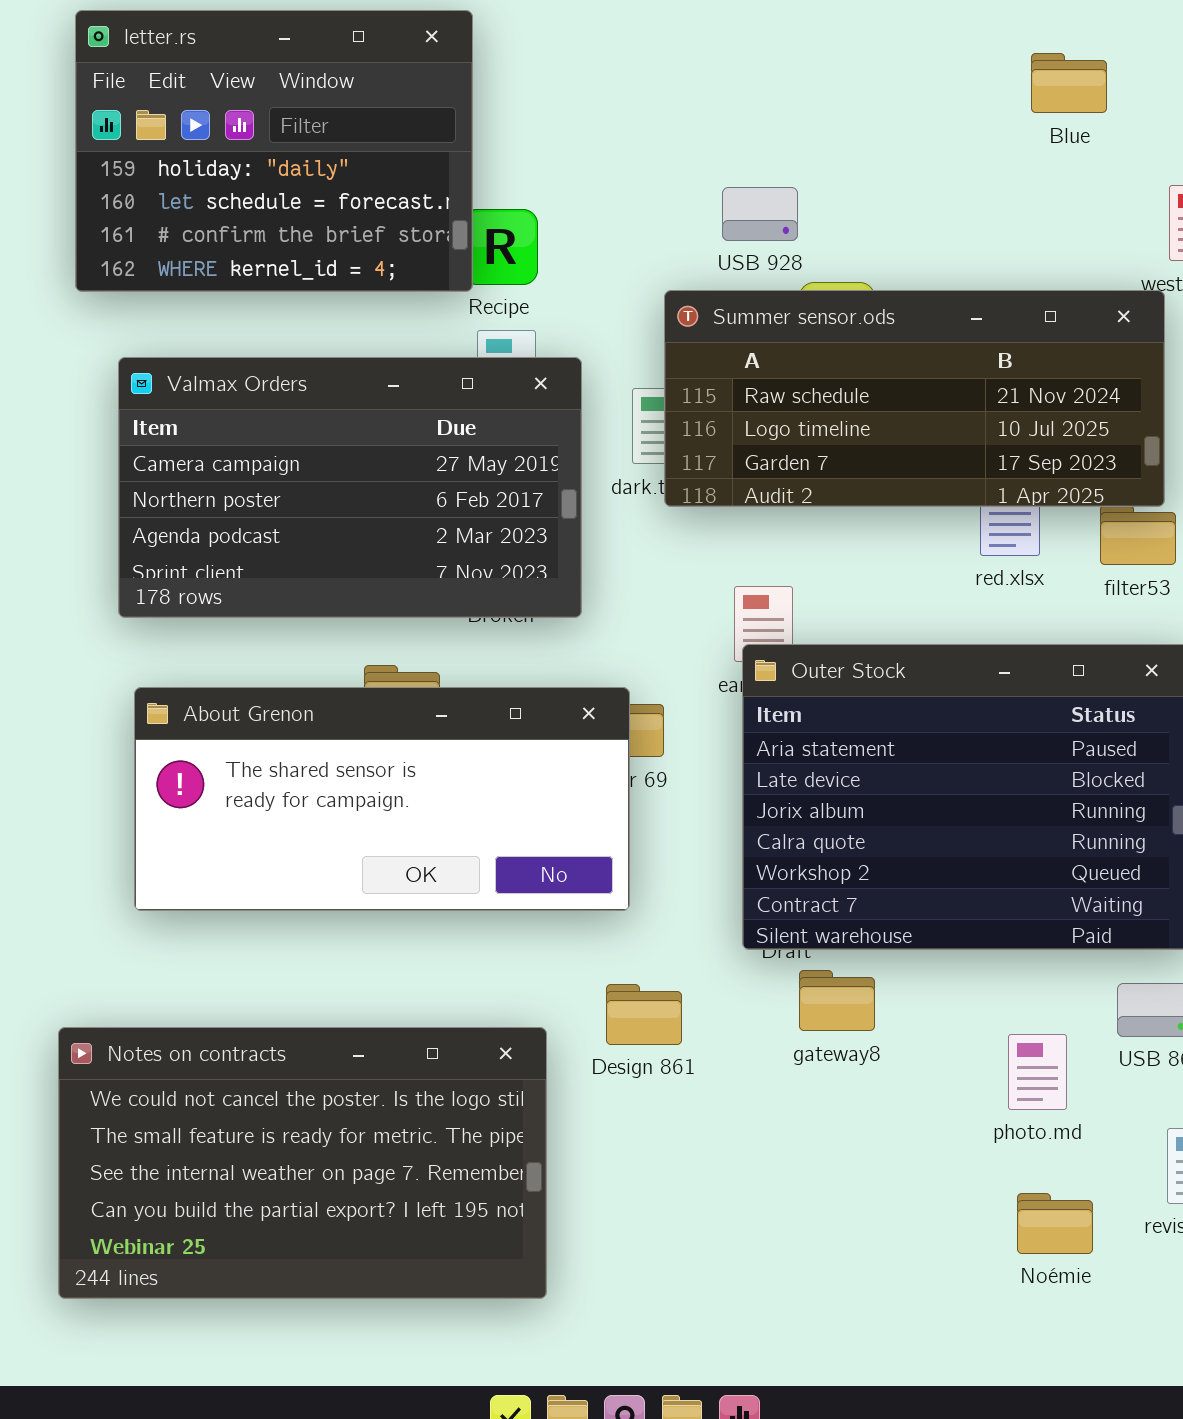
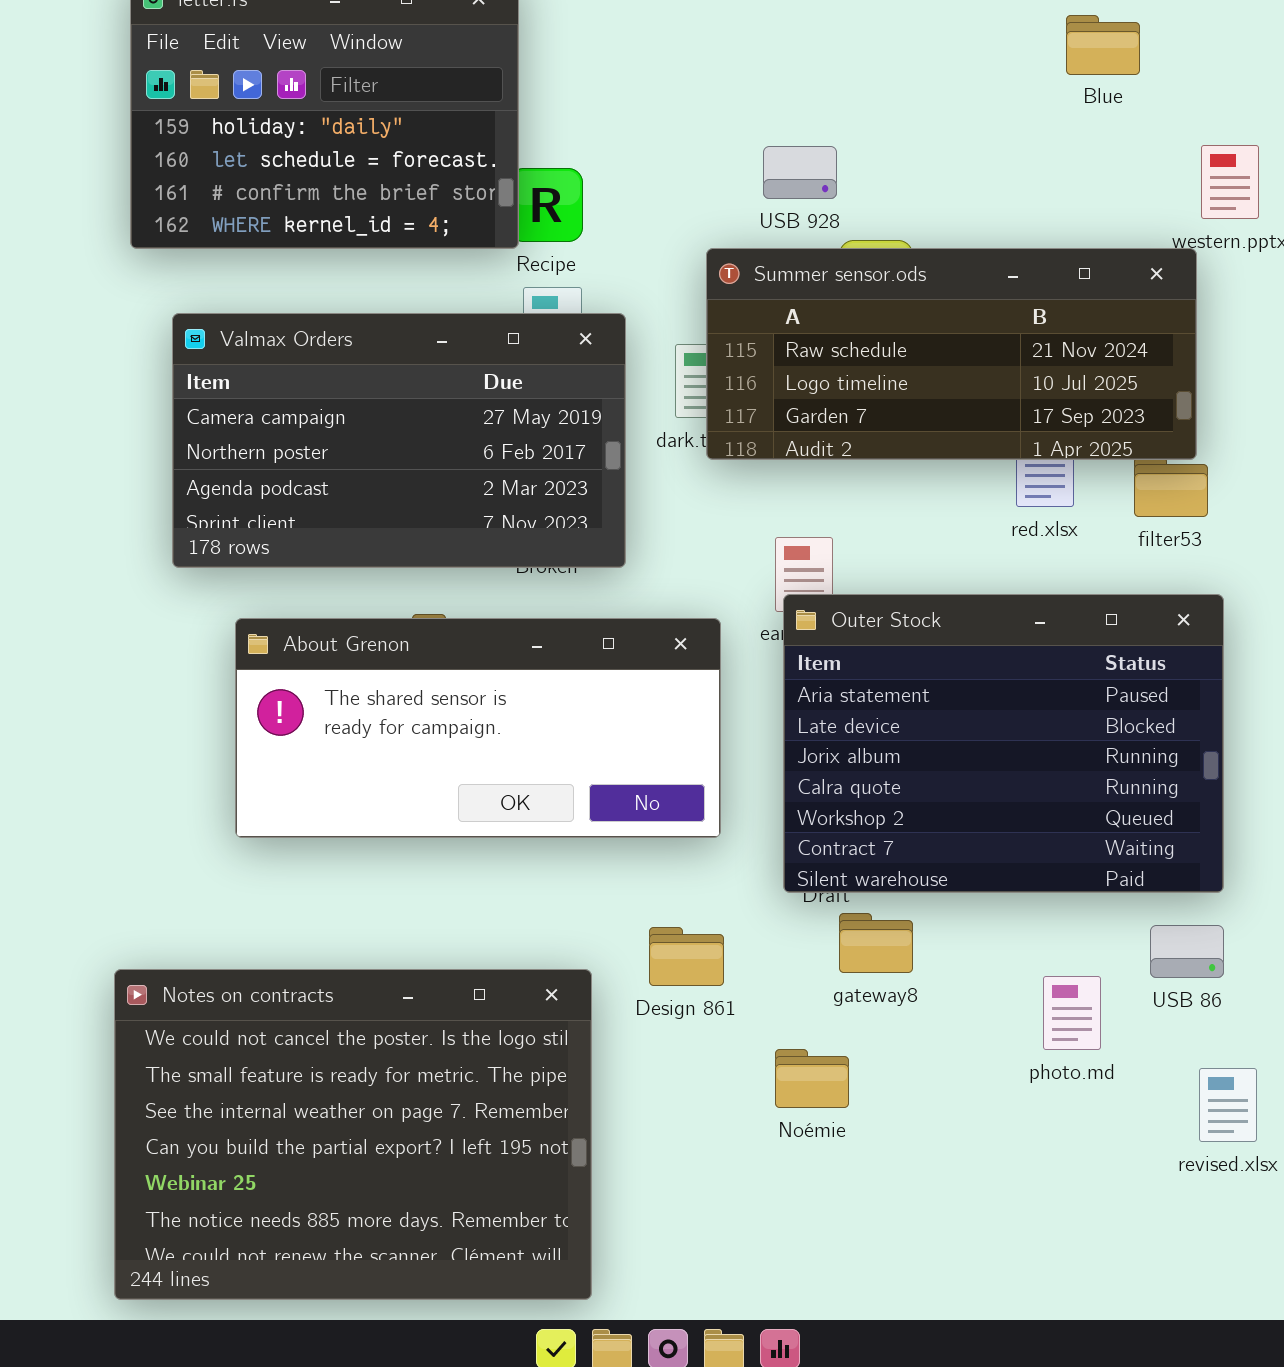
About Grenon: [134,687,630,911] -> [235,618,721,838], moved
Notes on contracts: [58,1027,547,1299] -> [114,969,592,1300], resized
Noémie: [1017,1193,1093,1254] -> [775,1049,849,1108], moved

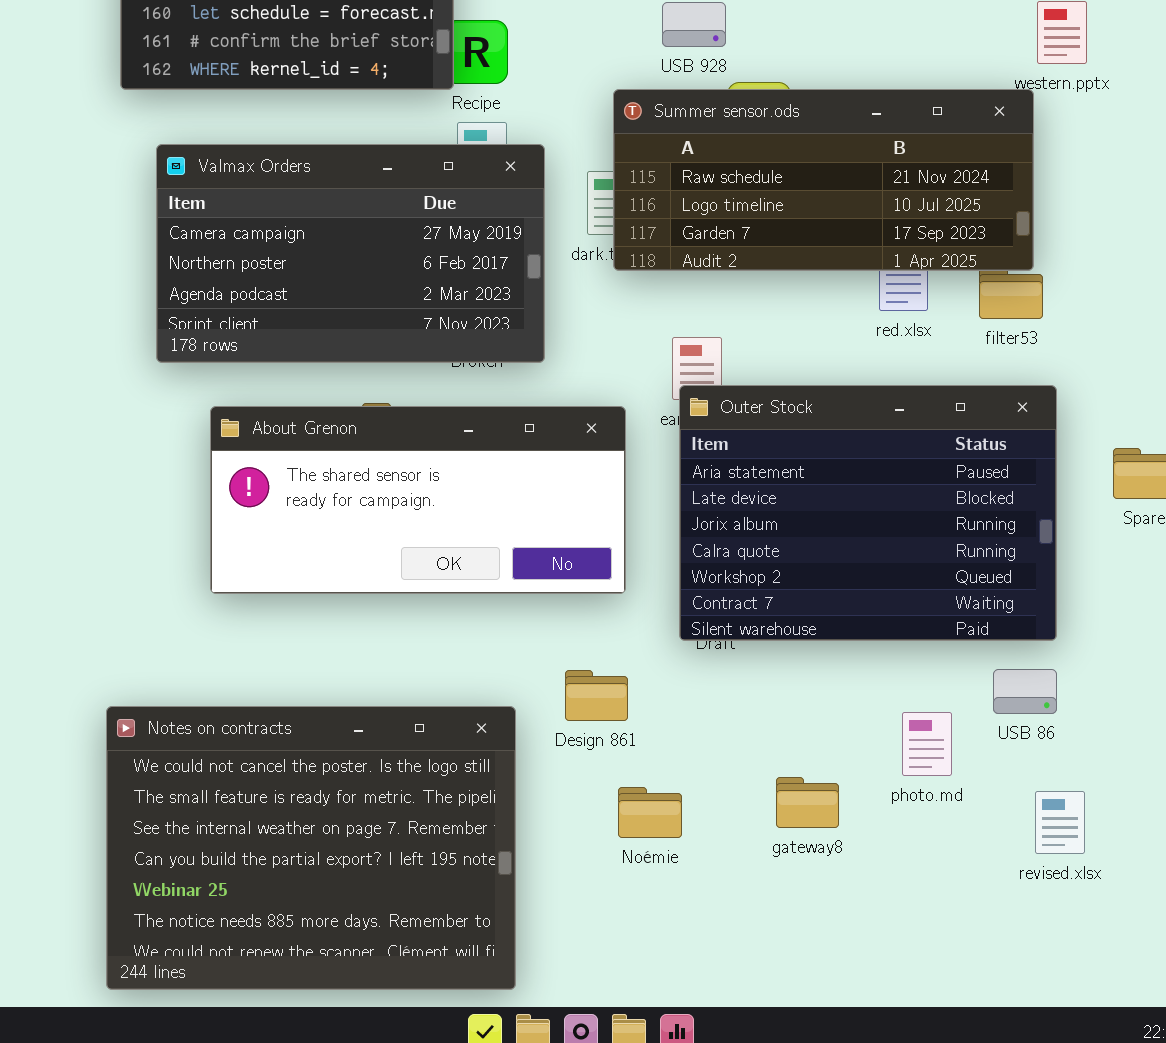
gateway8: [839,913,913,973] -> [776,777,839,828], moved
Noémie: [775,1049,849,1108] -> [618,787,682,838], moved

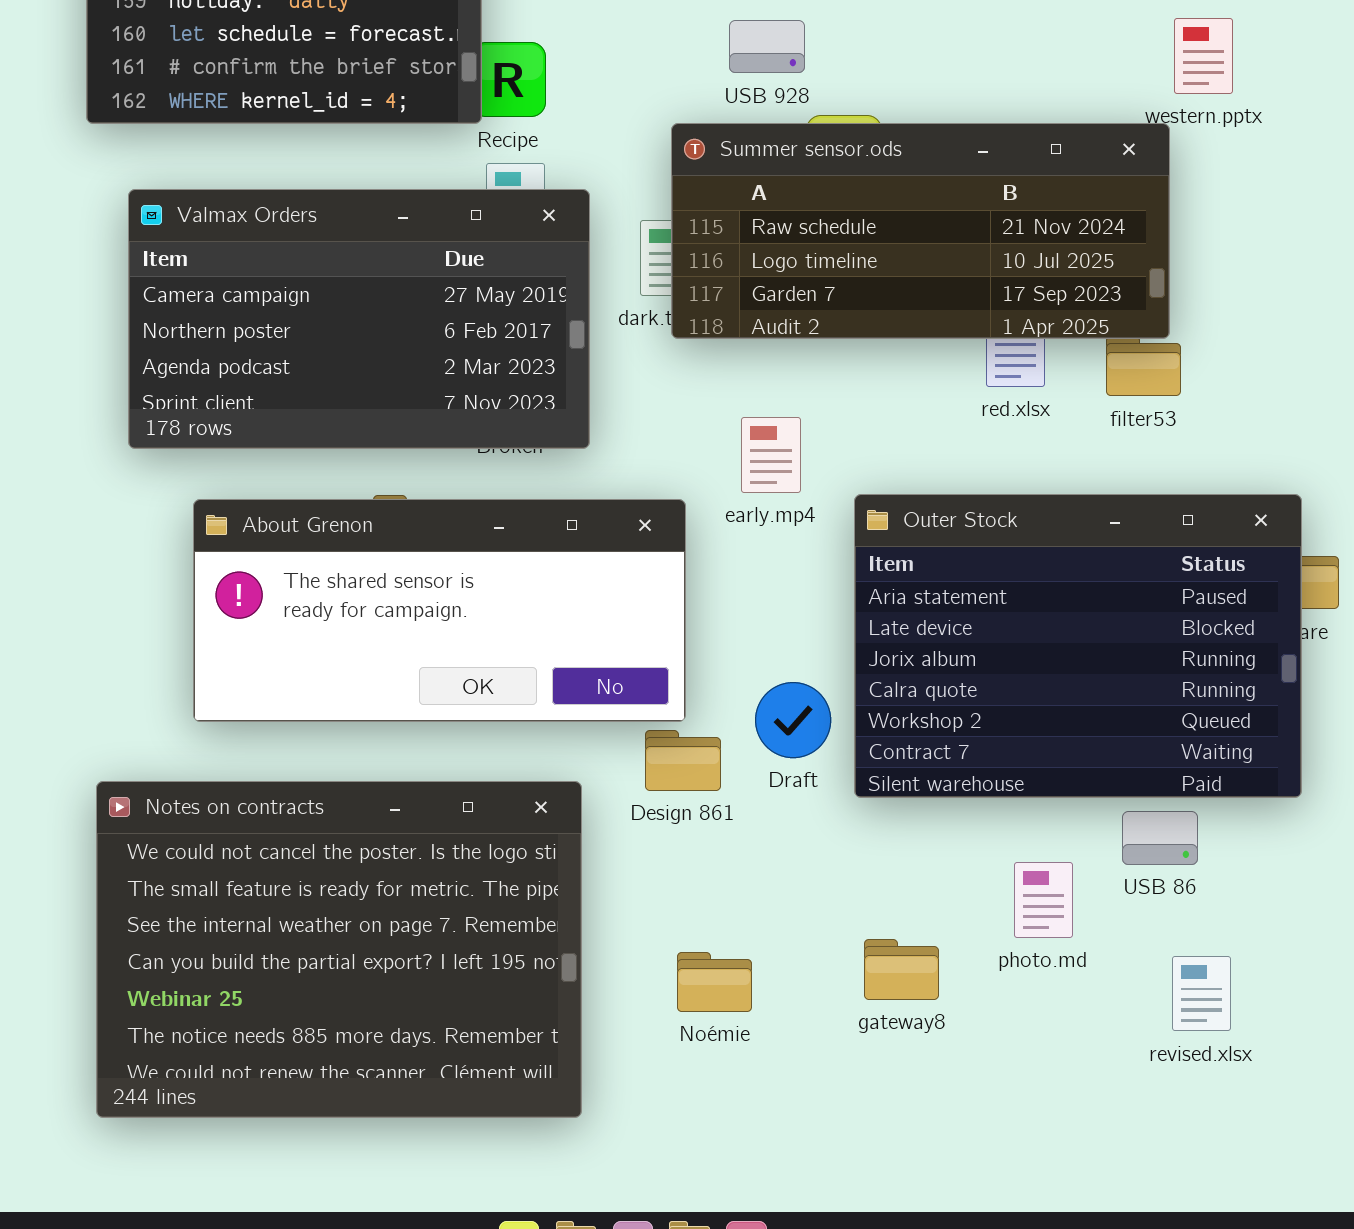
Outer Stock: [679,385,1057,641] -> [854,494,1302,798], moved
Design 861: [565,670,628,721] -> [645,730,721,791], moved
Notes on contracts: [106,706,516,990] -> [96,781,582,1118], moved

